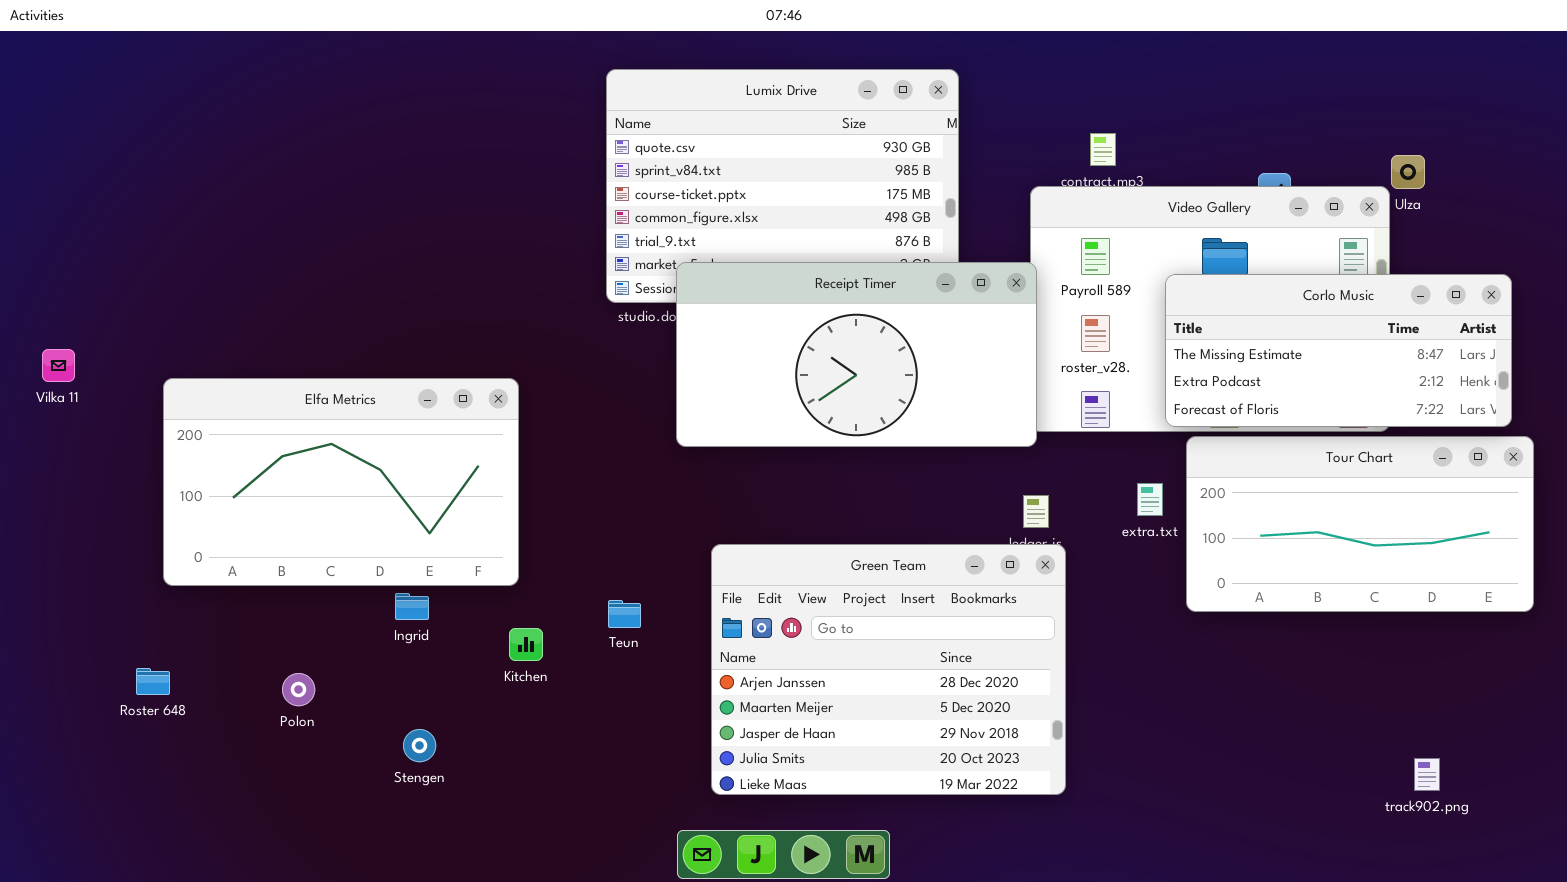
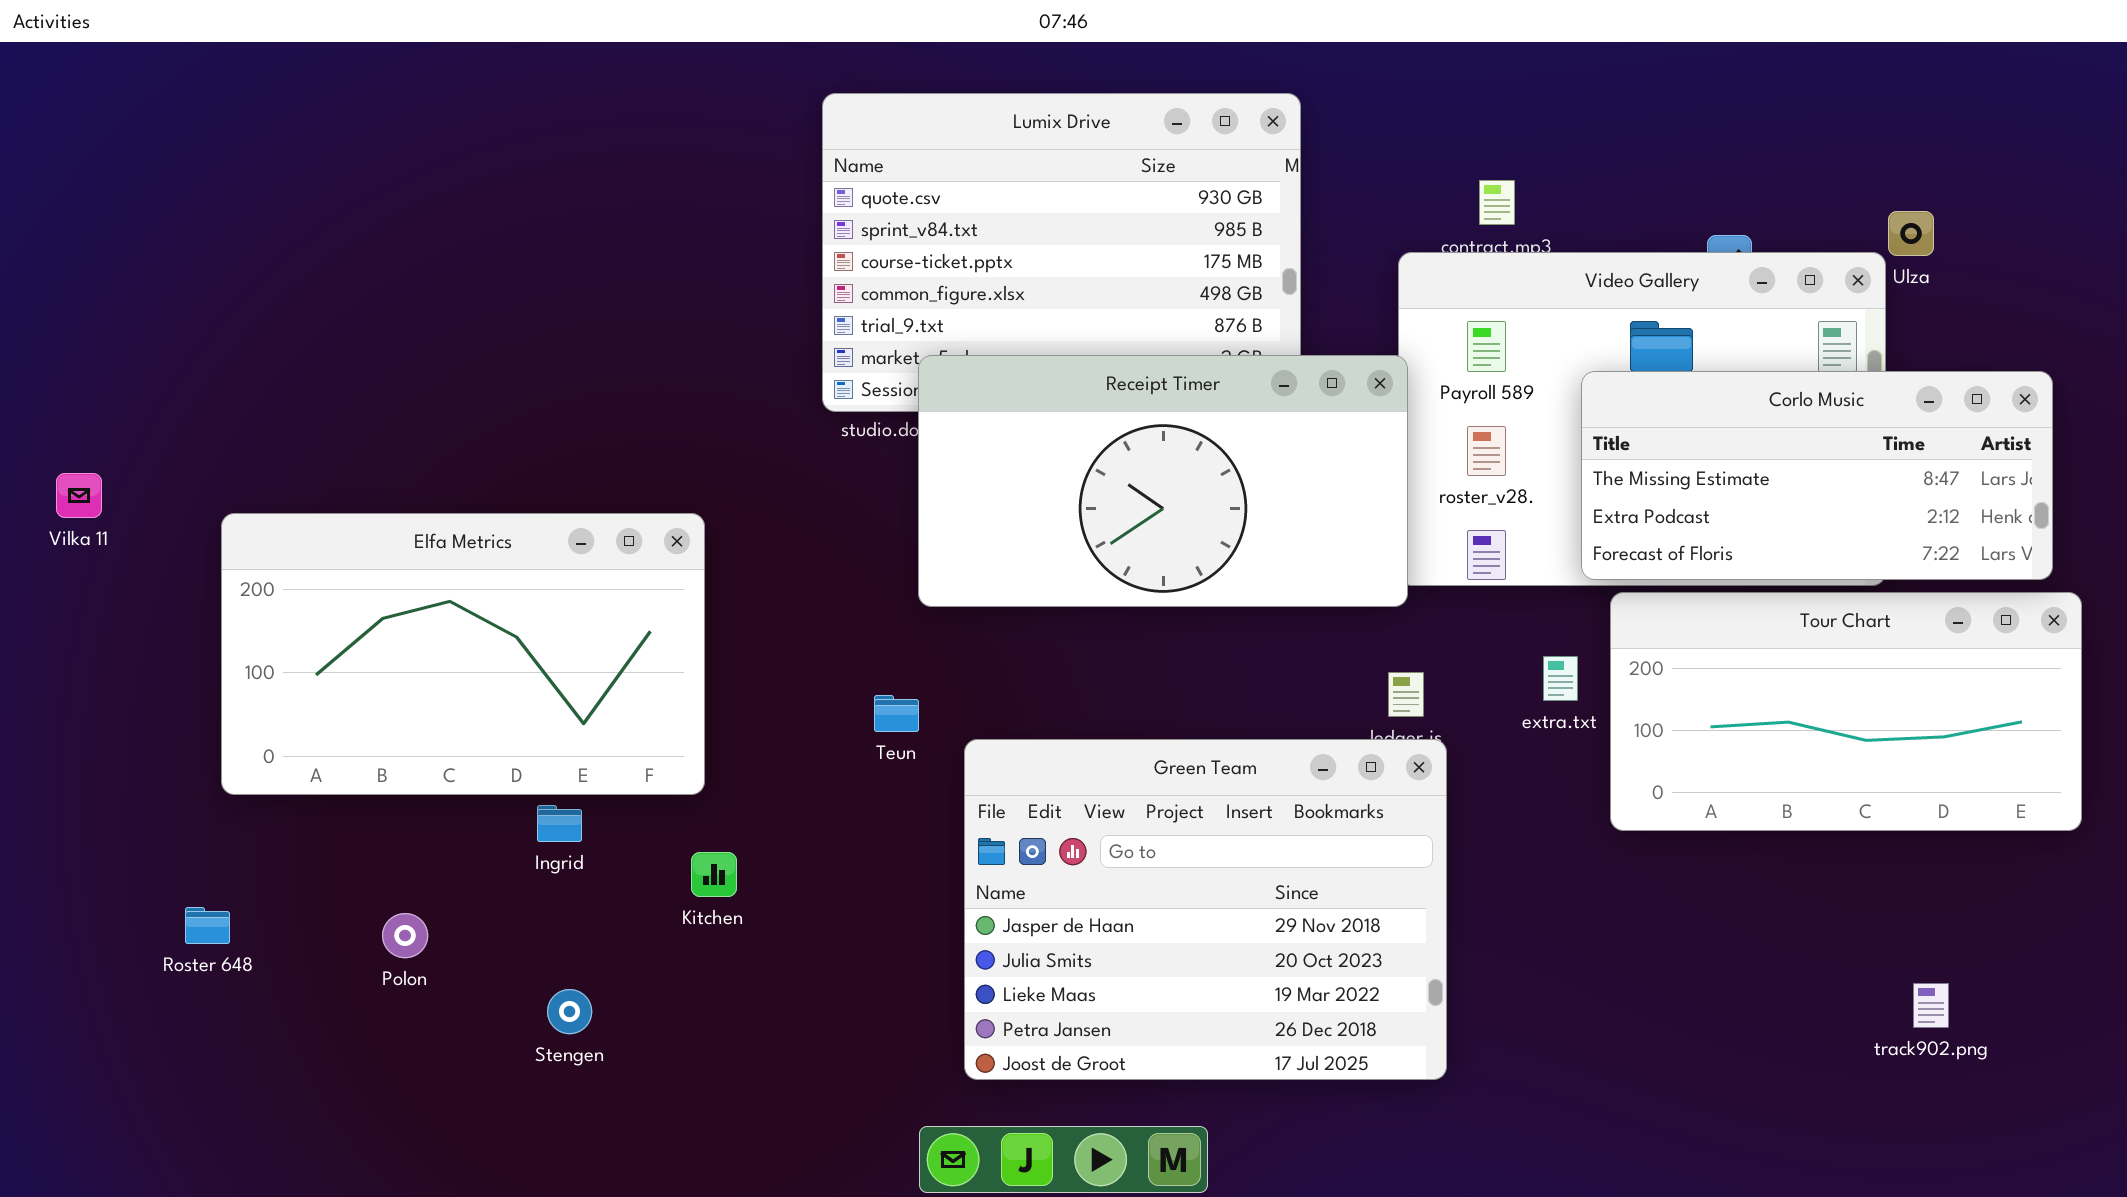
Green Team: [711,544,1066,795] -> [964,739,1447,1080], scrolled down 2 rows
Teun: [608,600,641,628] -> [874,695,919,732], moved
track902.png: [1414,758,1440,791] -> [1913,983,1949,1028], moved

